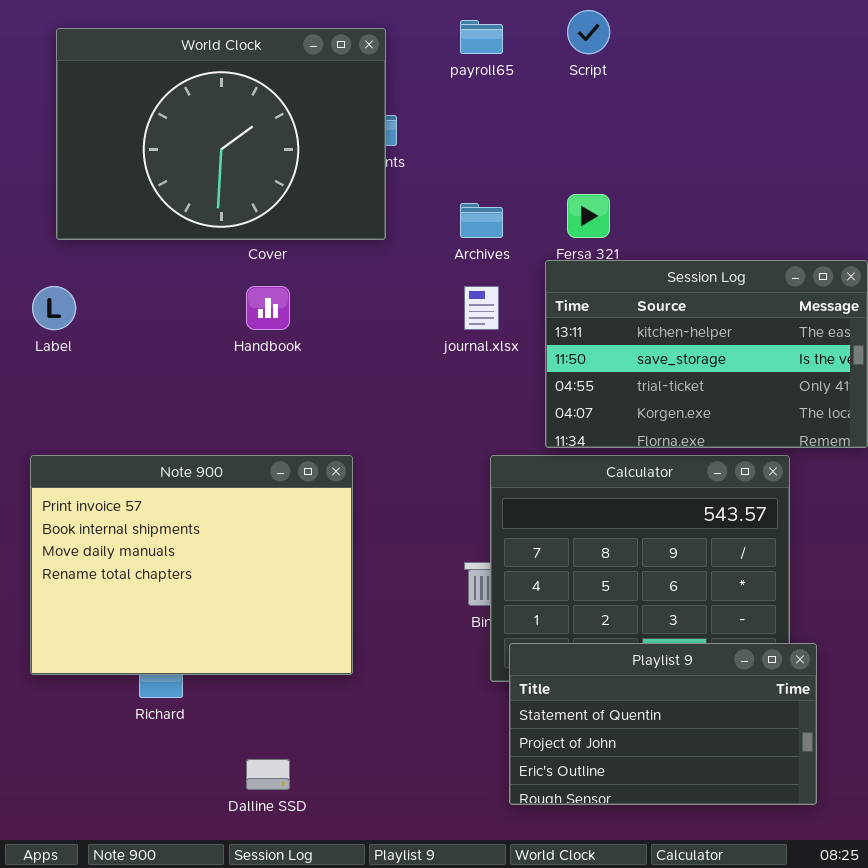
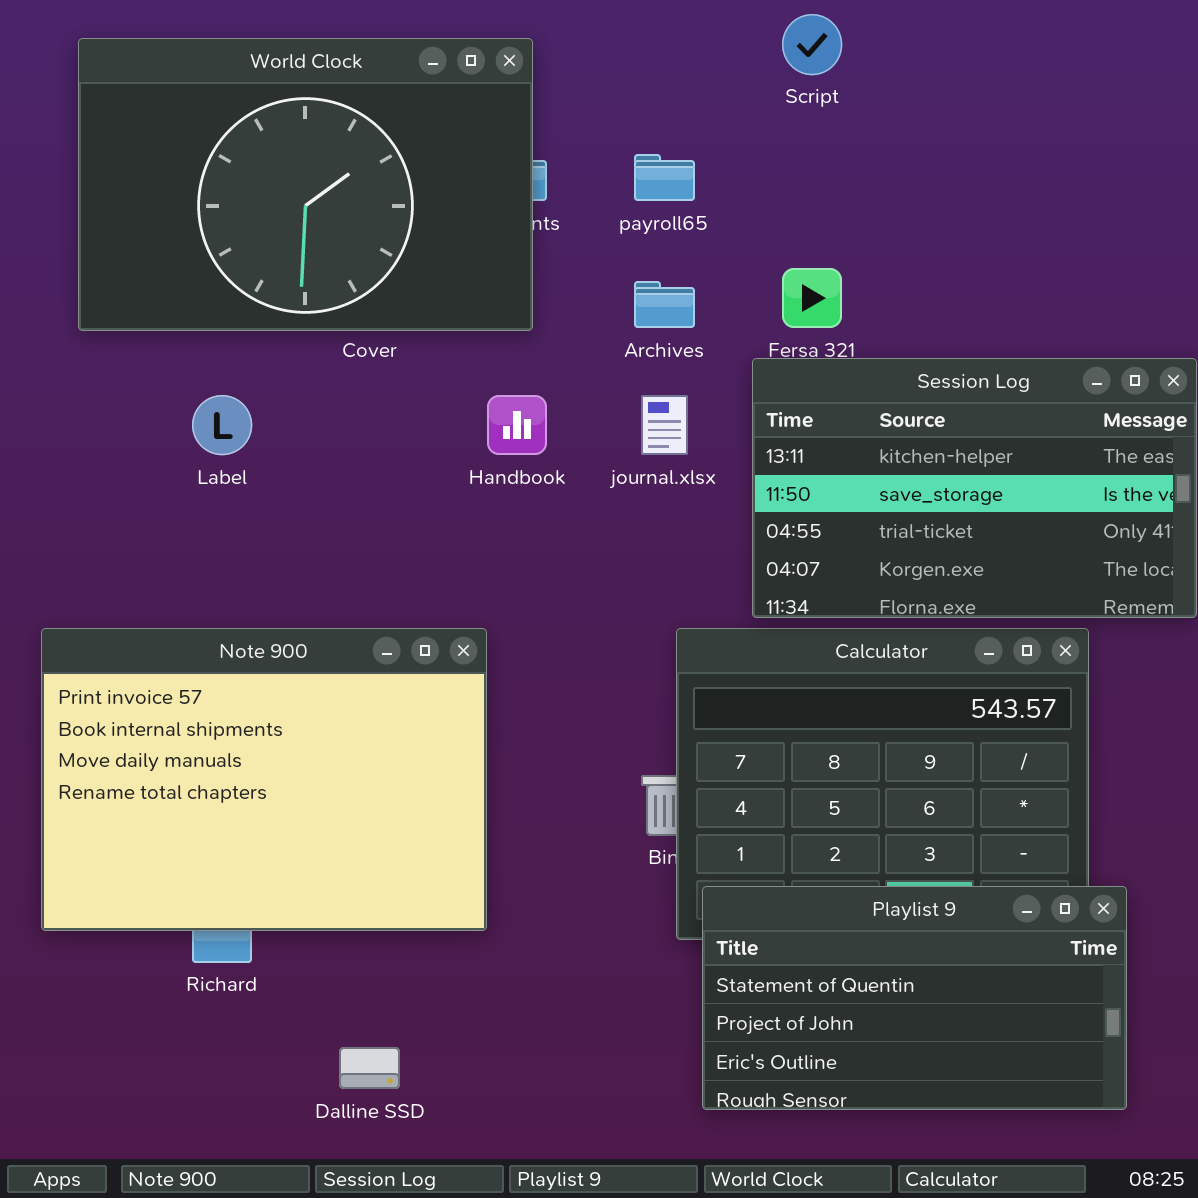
payroll65: [460,20,503,54] -> [634,154,695,201], moved
Label: [32,286,76,330] -> [192,395,252,455], moved
Handbook: [246,286,290,330] -> [487,395,547,455], moved

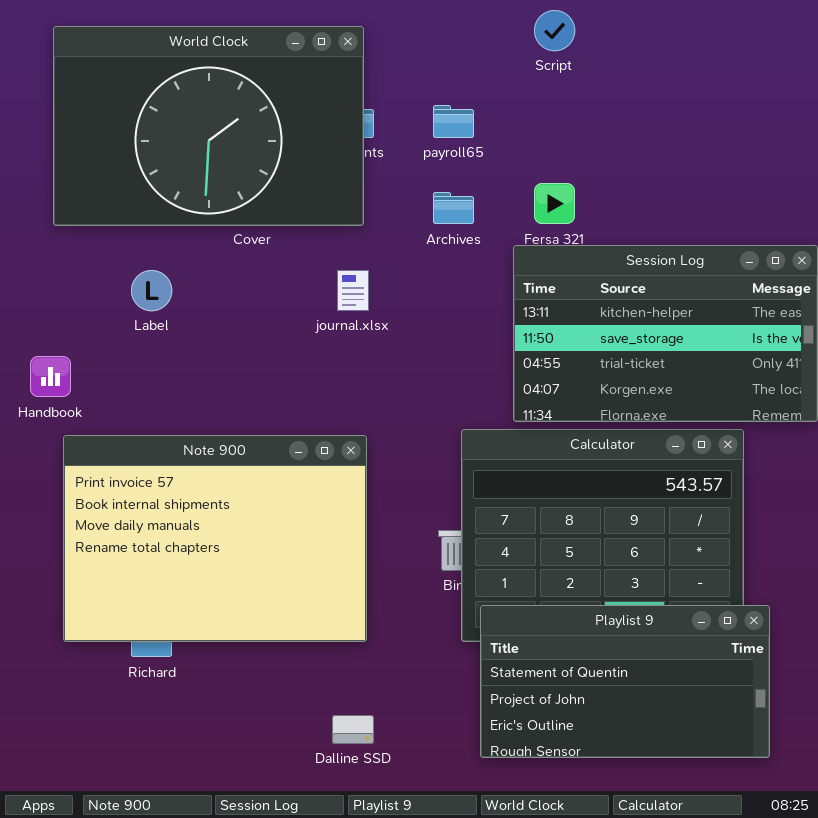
Handbook: [487,395,547,455] -> [30,356,71,397], moved
journal.xlsx: [641,395,688,455] -> [337,270,369,311], moved
Note 900: [41,628,487,931] -> [63,435,367,642], moved
Dalline SSD: [339,1047,400,1089] -> [332,715,374,744], moved

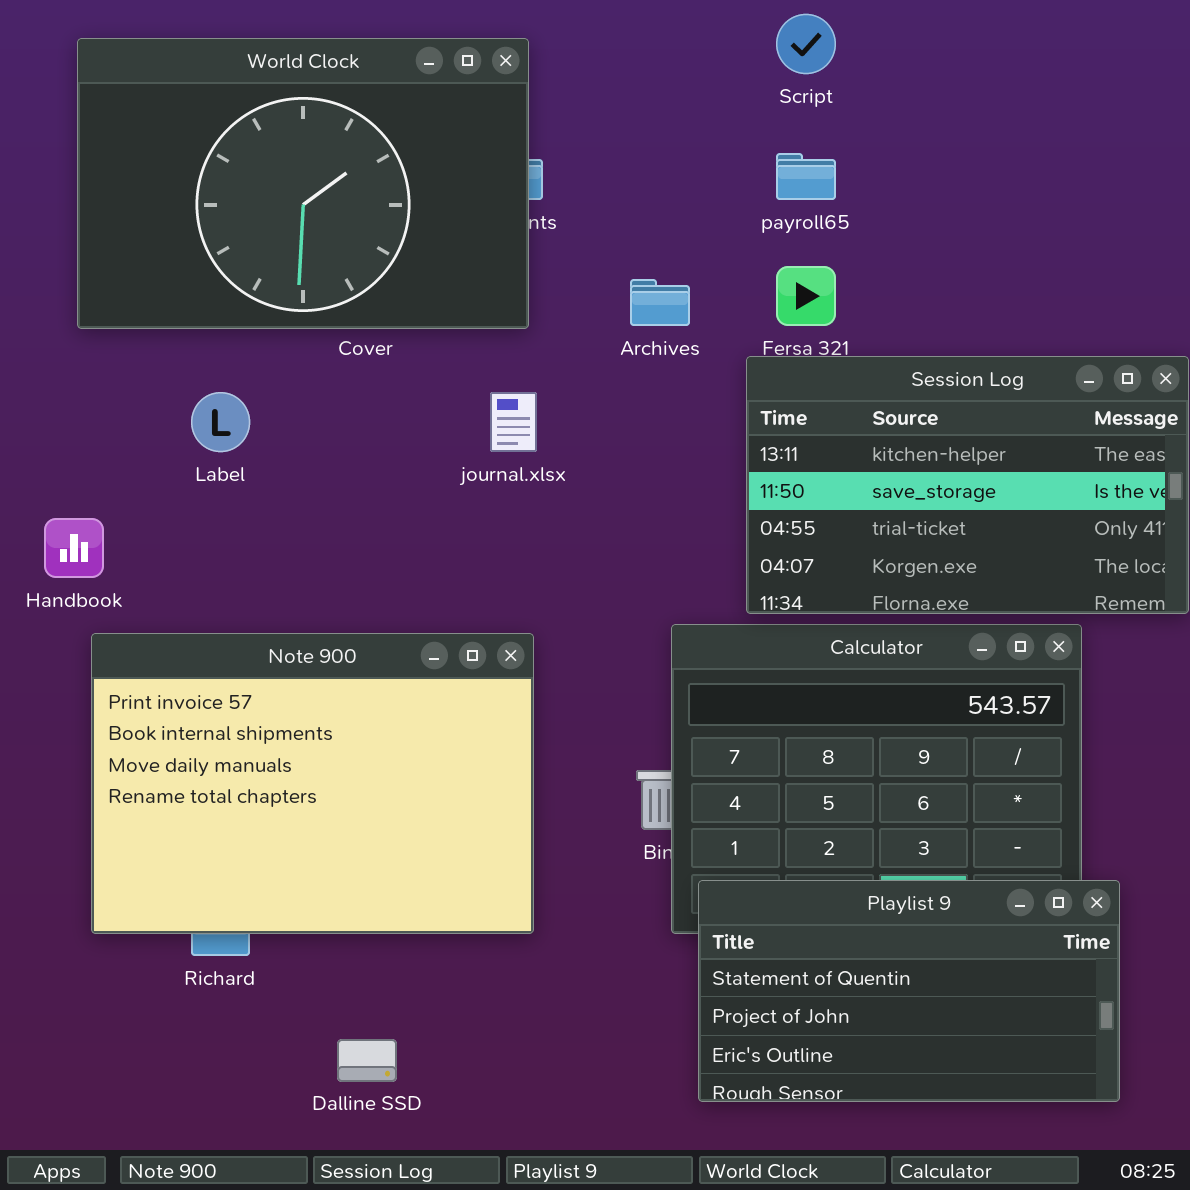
payroll65: [433,105,474,138] -> [776,153,836,200], moved
Dalline SSD: [332,715,374,744] -> [337,1039,397,1082], moved

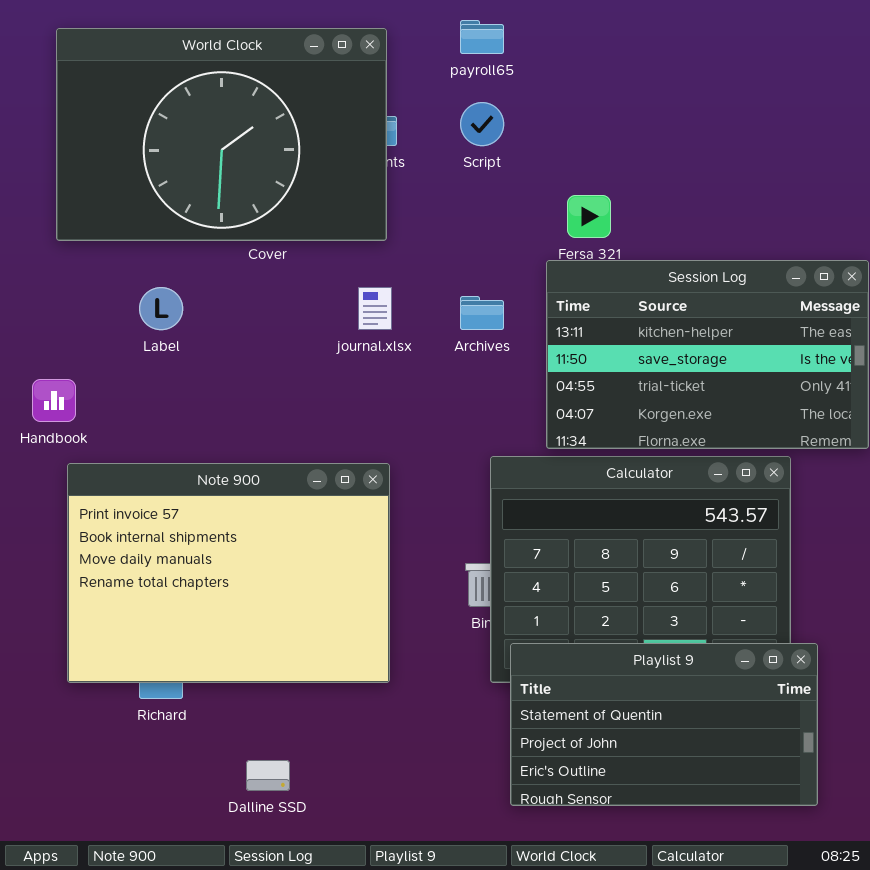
Script: [776,14,836,74] -> [460,102,504,146], moved
payroll65: [776,153,836,200] -> [460,20,504,54], moved
Archives: [630,279,690,326] -> [460,296,504,330], moved

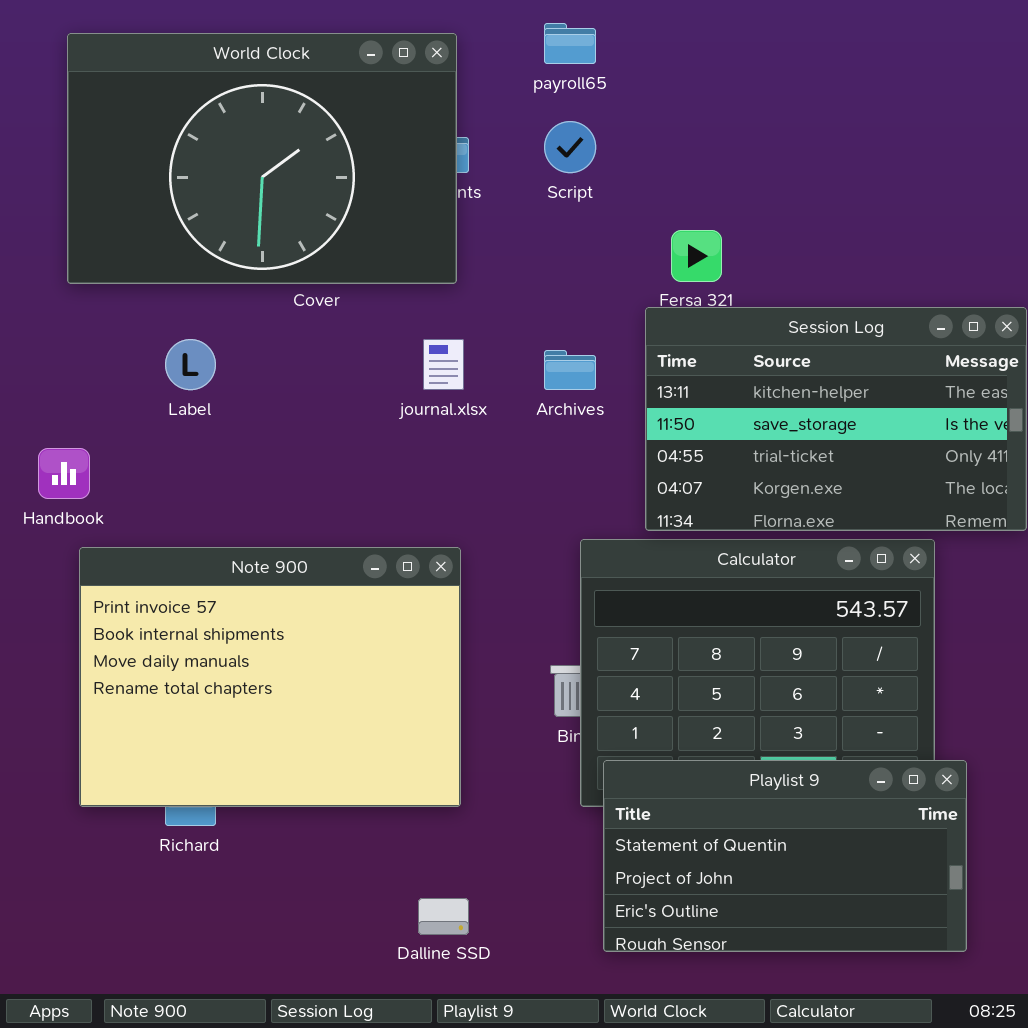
Dalline SSD: [246,760,290,791] -> [418,898,469,935], moved

